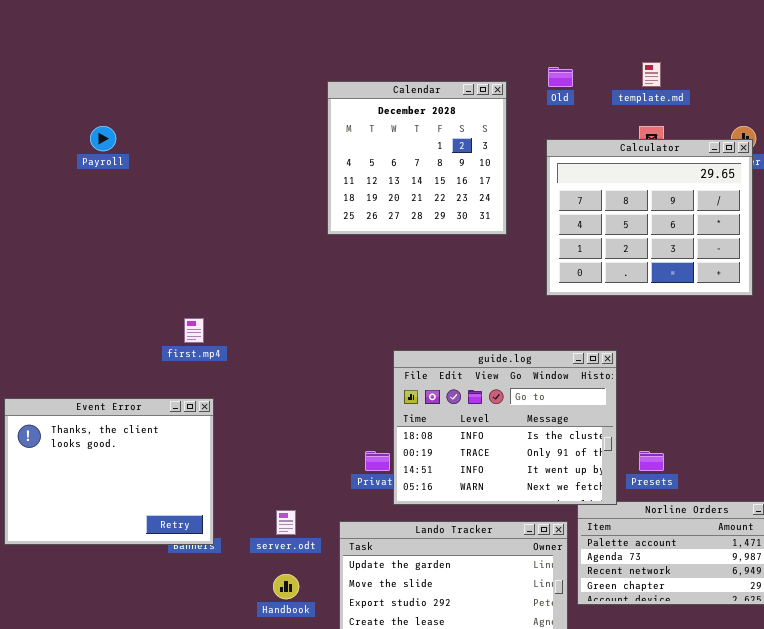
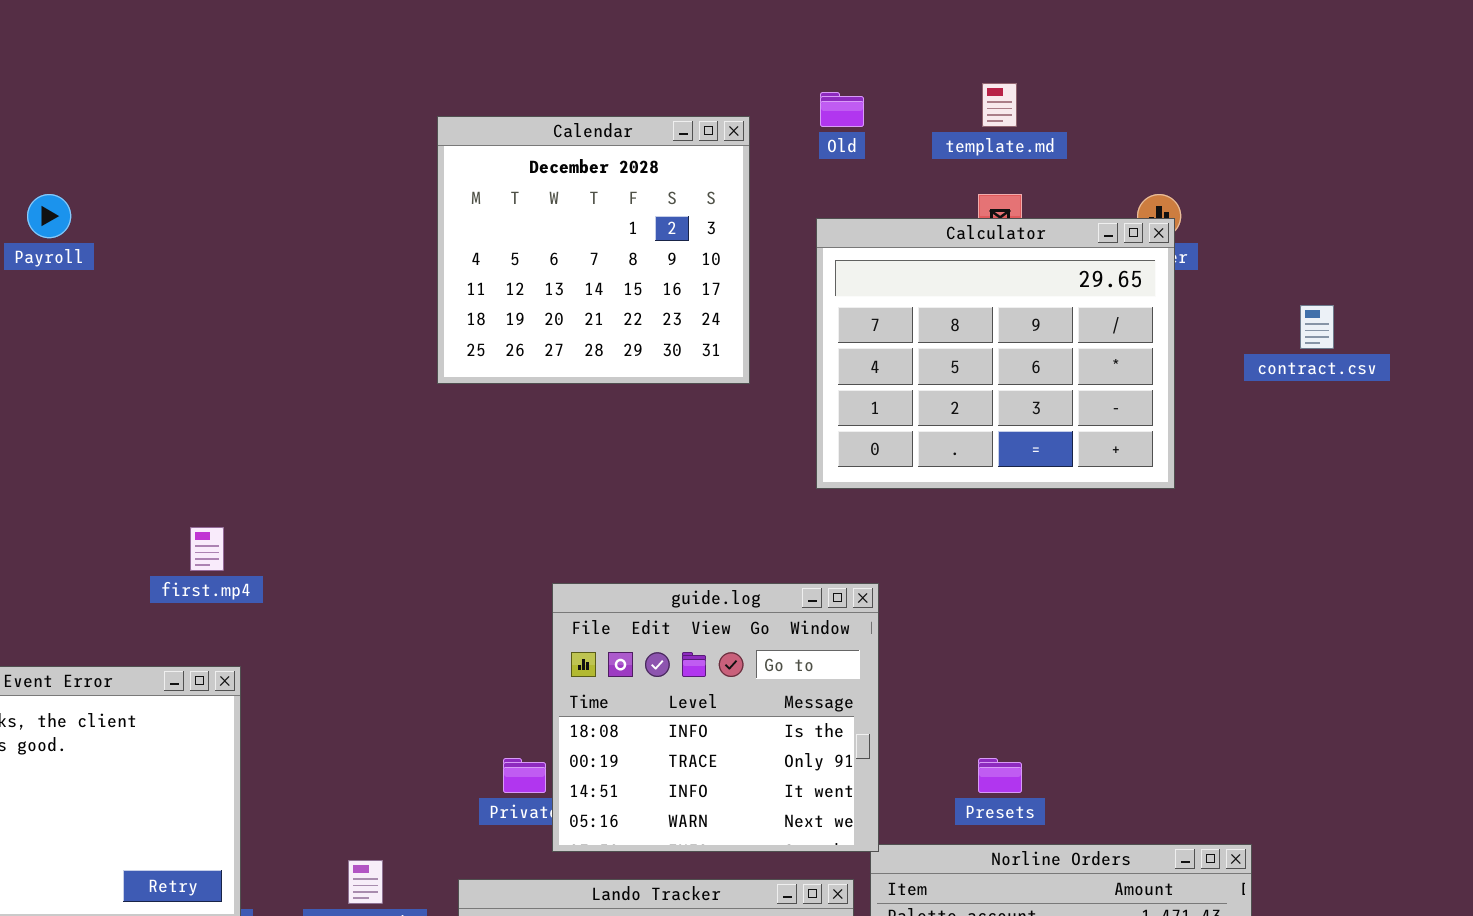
guide.log: [393,350,617,505] -> [552,583,879,852], resized

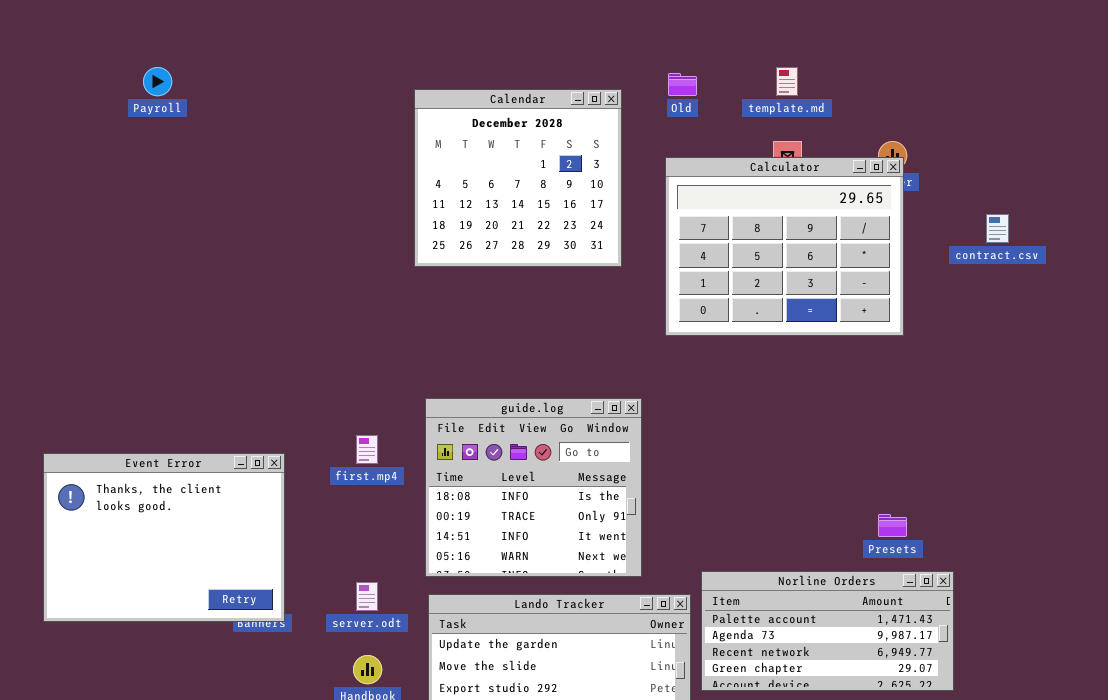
Payroll: [27,194,71,238] -> [143,67,172,96], moved
first.mp4: [190,527,224,571] -> [356,435,378,464], moved
guide.log: [552,583,879,852] -> [425,398,642,577], moved
Presets: [978,758,1022,793] -> [878,514,907,537], moved

